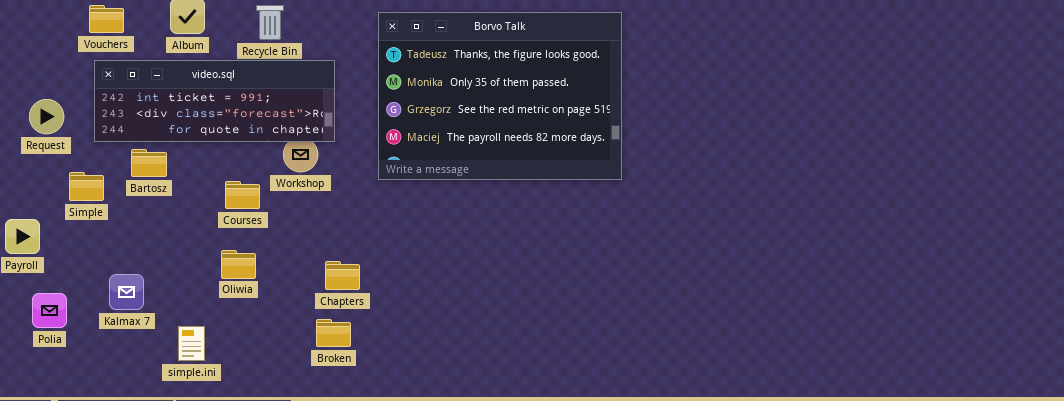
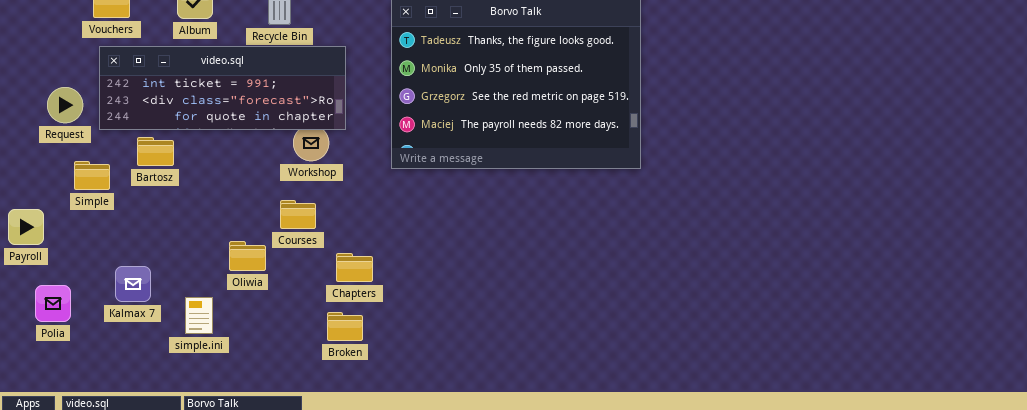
Request: [29,99,64,134] -> [47,87,83,123], moved
Courses: [225,181,260,209] -> [280,200,316,229], moved
simple.ini: [178,326,205,361] -> [185,297,213,334], moved

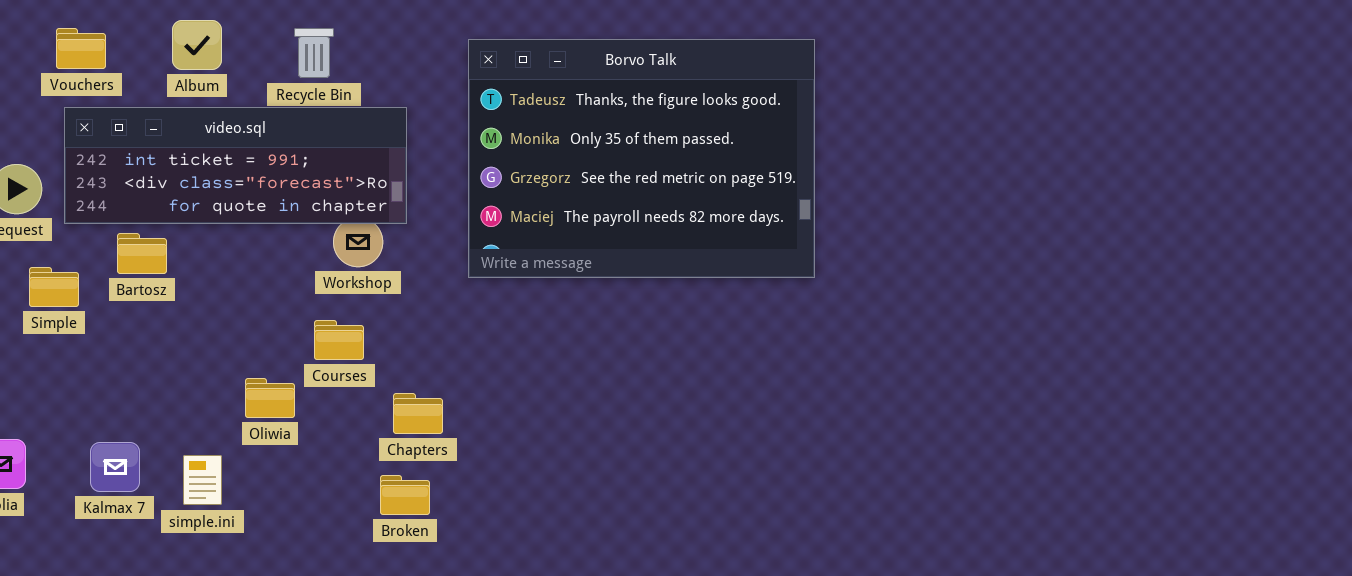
Kalmax 7: [115,266,151,302] -> [90,442,140,492], moved

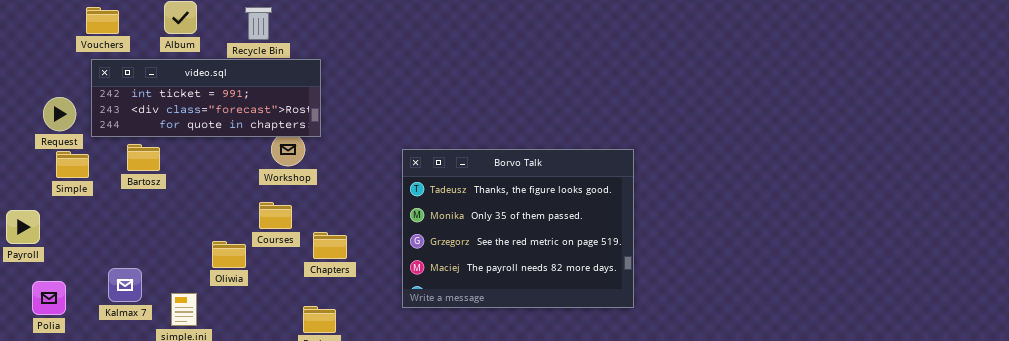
Borvo Talk: [468,39,815,278] -> [402,149,634,308], moved
Simple: [29,267,79,307] -> [56,151,89,178], moved
Chapters: [393,393,443,434] -> [313,232,347,259], moved
Kalmax 7: [90,442,140,492] -> [108,268,142,302], moved

